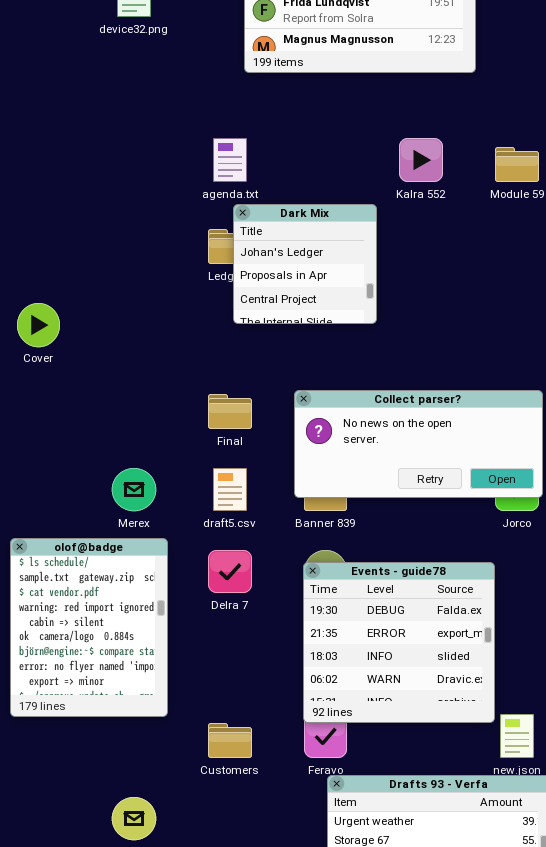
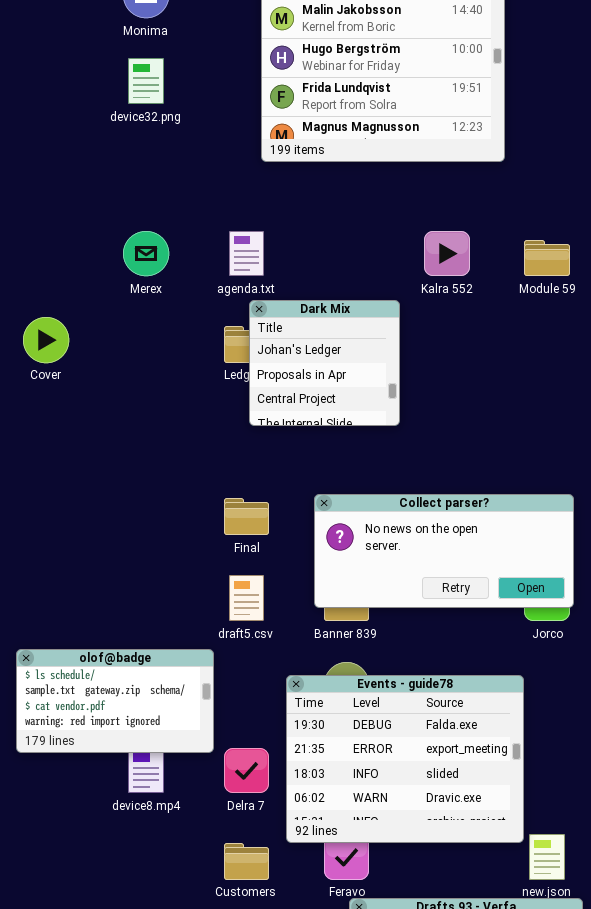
Cover: [17,303,60,347] -> [23,317,69,363], moved
Merex: [112,468,156,511] -> [123,231,169,276], moved
olof@badge: [10,538,168,717] -> [16,649,214,753], resized
Delra 7: [208,550,252,593] -> [224,748,269,793], moved
Events - guide78: [303,562,495,723] -> [286,675,524,843], resized

